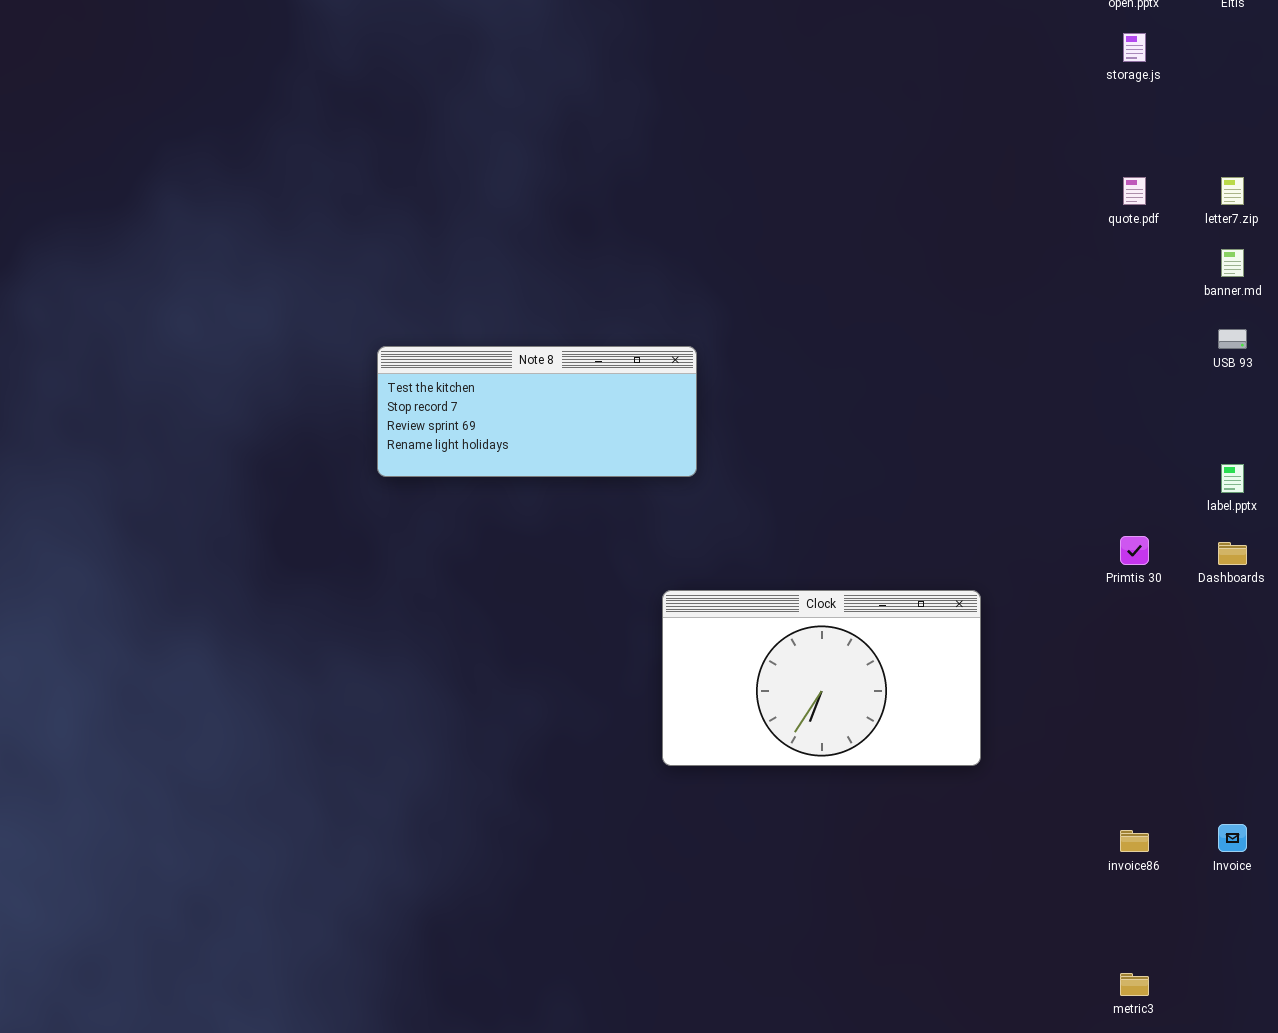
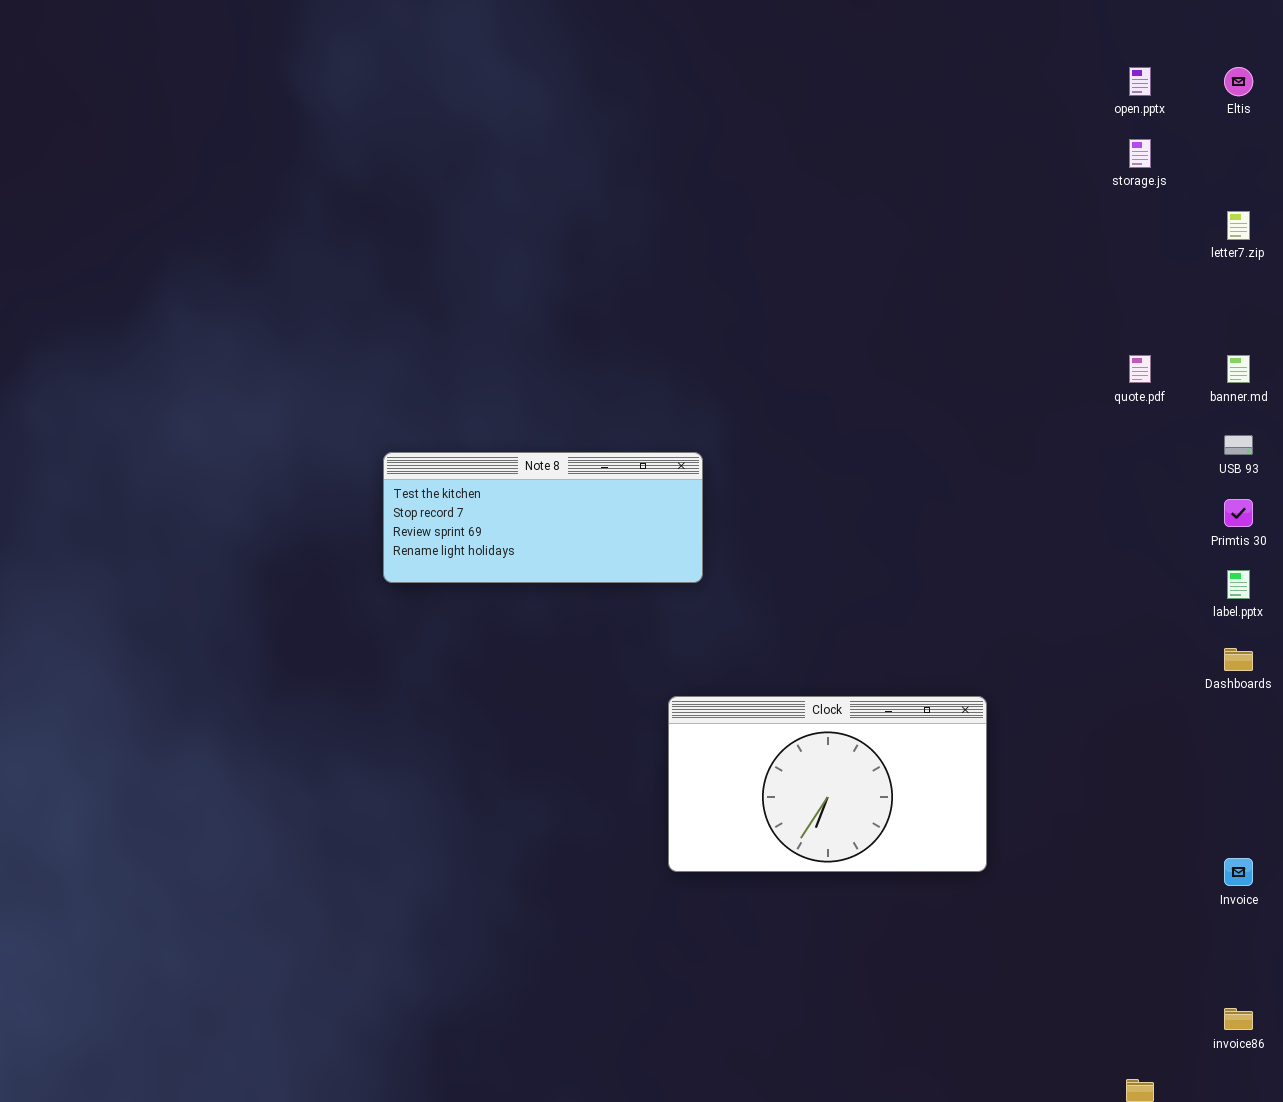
quote.pdf: [1123,177,1146,205] -> [1129,355,1151,383], moved
letter7.zip: [1221,177,1244,205] -> [1227,211,1250,240], moved
Primtis 30: [1120,536,1149,565] -> [1224,499,1253,527], moved
Invoice: [1218,824,1247,852] -> [1224,858,1253,886], moved
invoice86: [1120,830,1149,852] -> [1224,1008,1253,1030], moved

